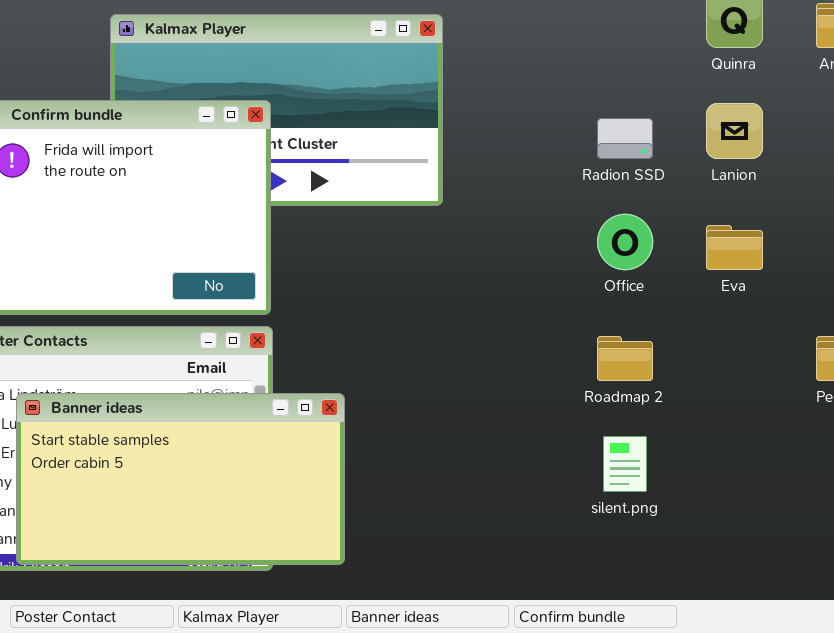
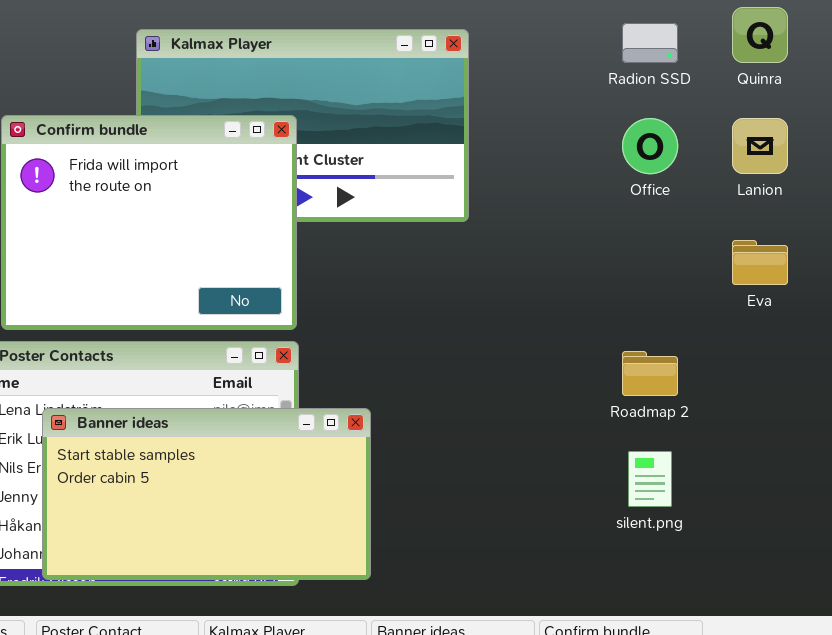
Radion SSD: [597,118,653,159] -> [622,23,678,63], moved
Office: [597,214,653,270] -> [622,118,678,174], moved

